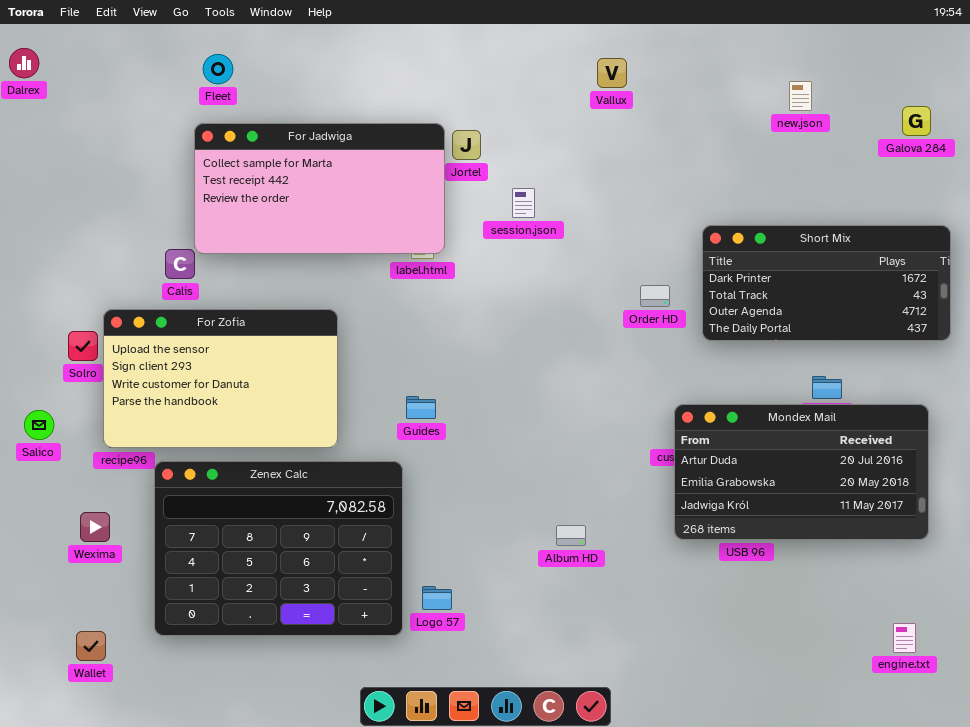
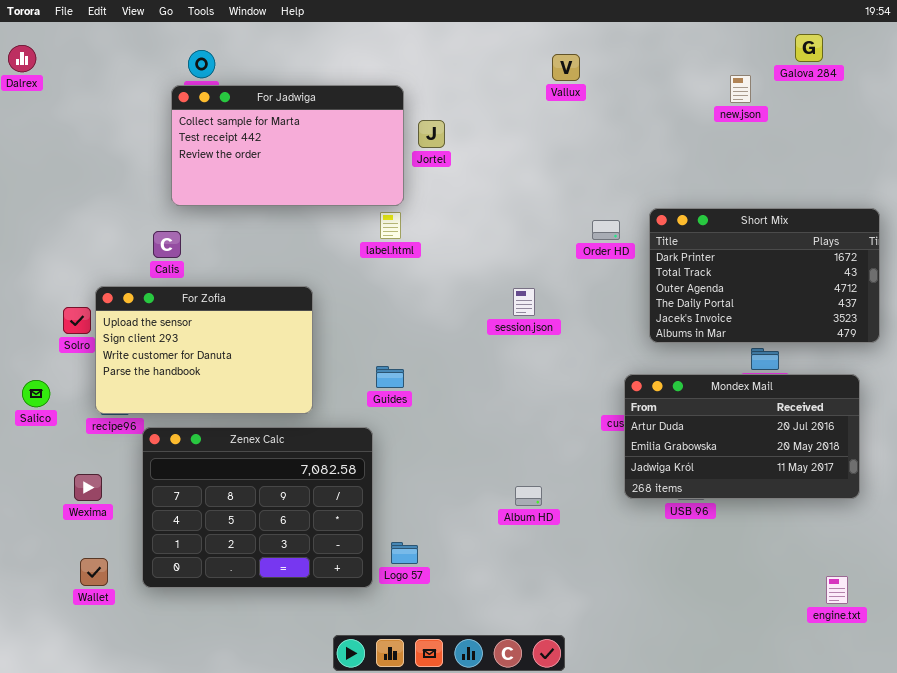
Galova 284: [902,106,931,136] -> [795,34,823,62], moved
For Jadwiga: [194,123,445,254] -> [171,85,404,206], moved
session.json: [512,188,535,218] -> [513,288,535,316], moved
Short Mix: [702,225,951,341] -> [649,208,880,343], resized
Order HD: [640,285,670,307] -> [592,220,620,240], moved
Wallet: [76,631,106,661] -> [80,558,108,586], moved

